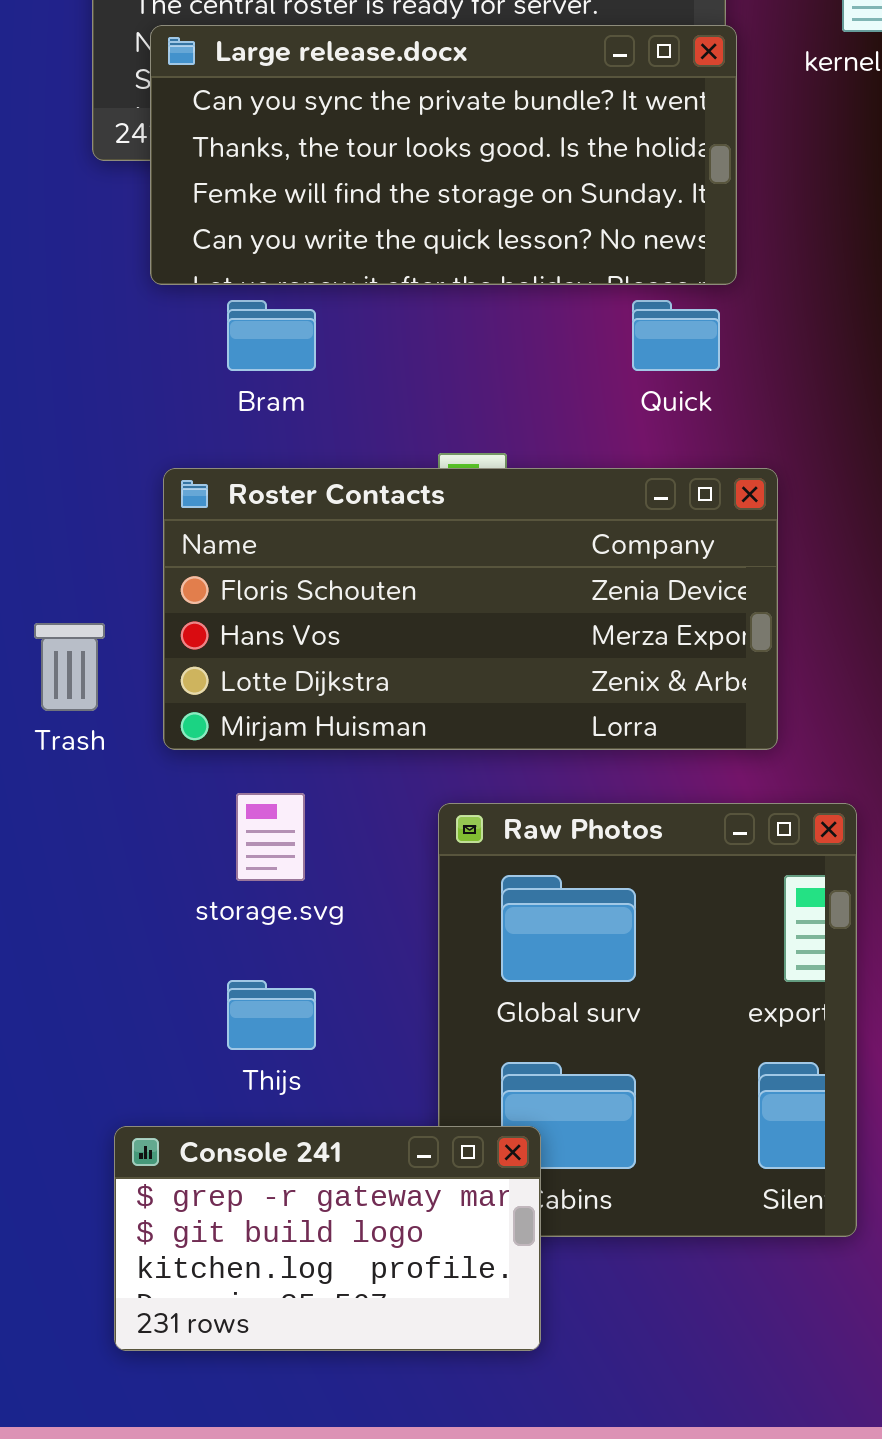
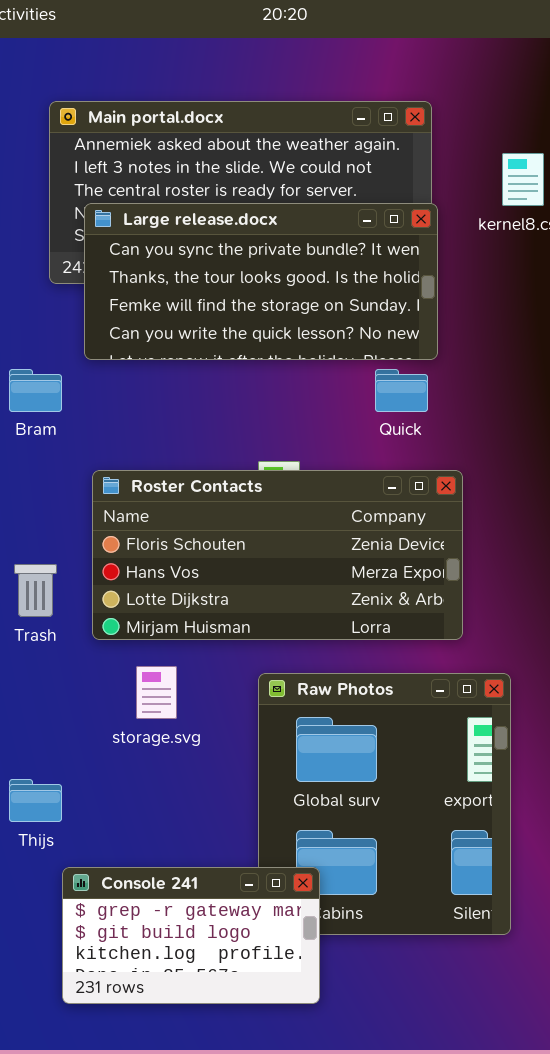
Bram: [227,300,316,371] -> [9,369,62,412], moved
Thijs: [227,980,316,1050] -> [9,779,62,822], moved

